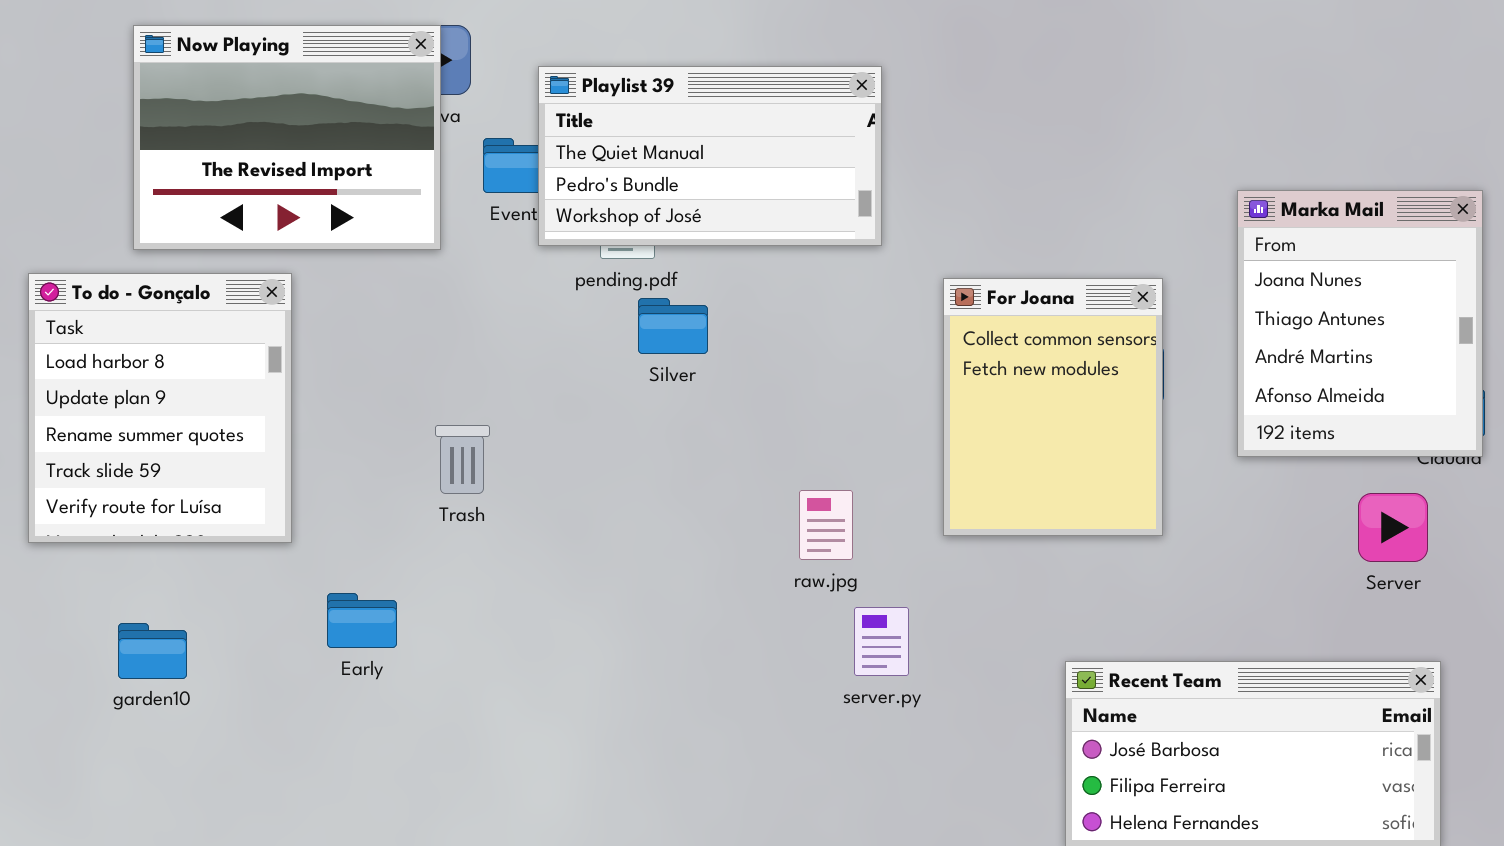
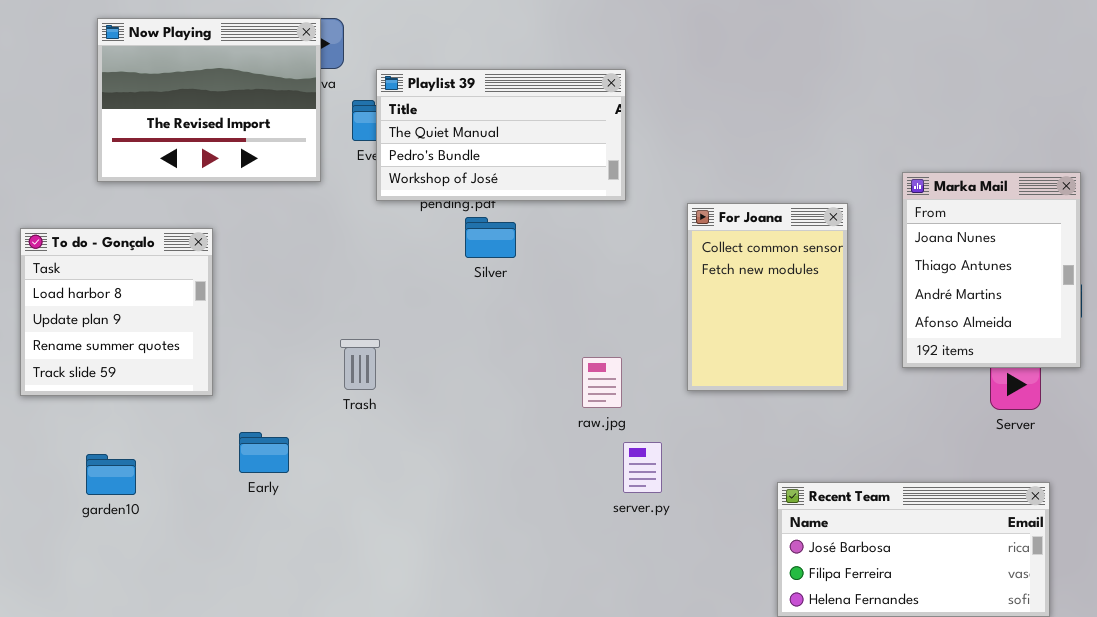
Playlist 39: [538,66,882,246] -> [376,69,626,201], moved
Marka Mail: [1237,190,1483,457] -> [902,172,1081,368], moved
To do - Gonçalo: [28,273,292,543] -> [20,228,213,396], resized
Trash: [435,425,490,494] -> [340,339,380,390], moved

